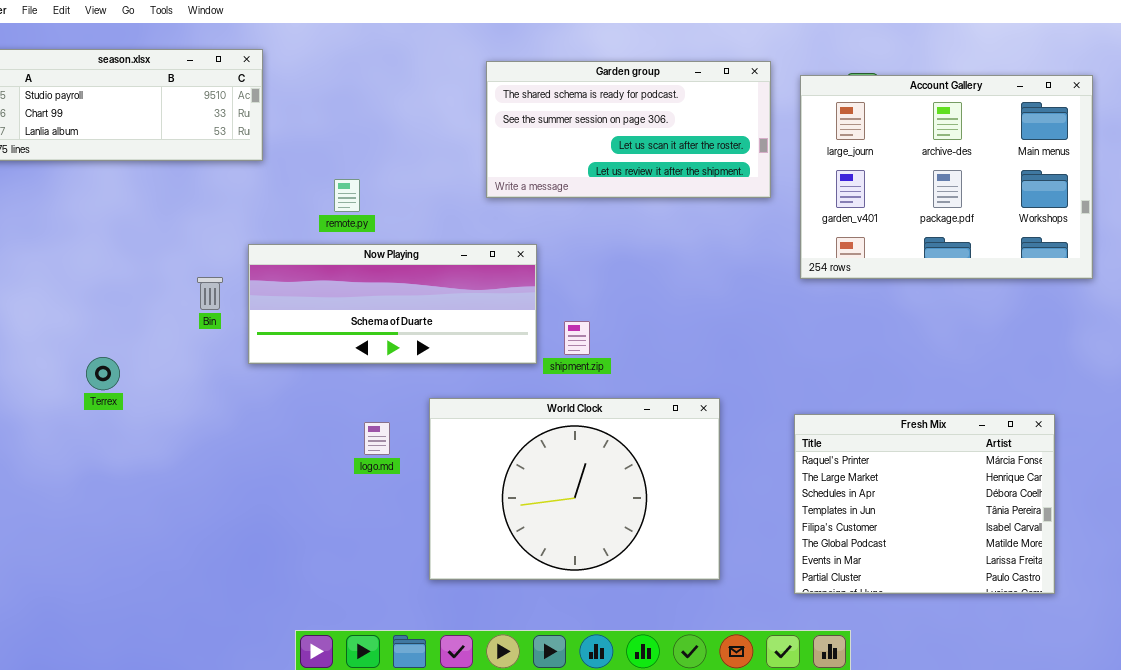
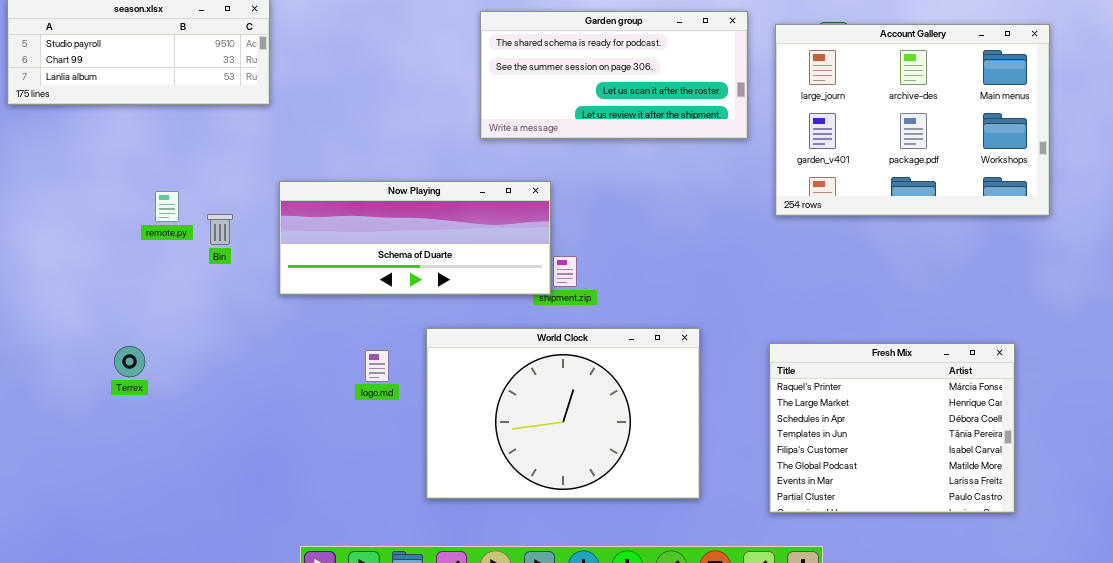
remote.py: [334,179,360,212] -> [155,191,179,222], moved
Now Playing: [248,244,537,364] -> [279,181,551,295], moved
Terrex: [86,357,120,390] -> [114,346,145,377], moved

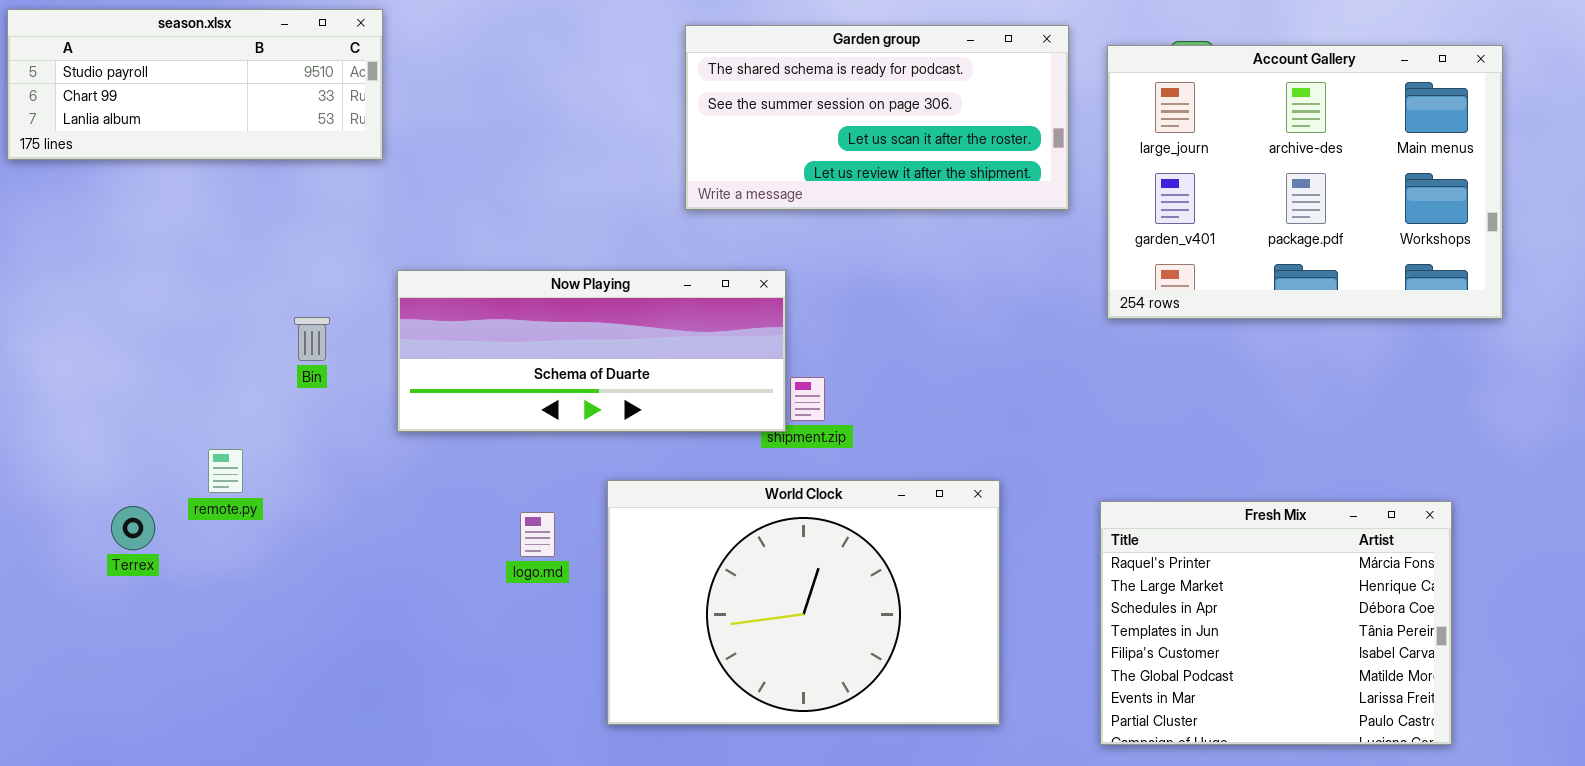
remote.py: [155,191,179,222] -> [208,449,243,493], moved
Terrex: [114,346,145,377] -> [111,506,155,550], moved

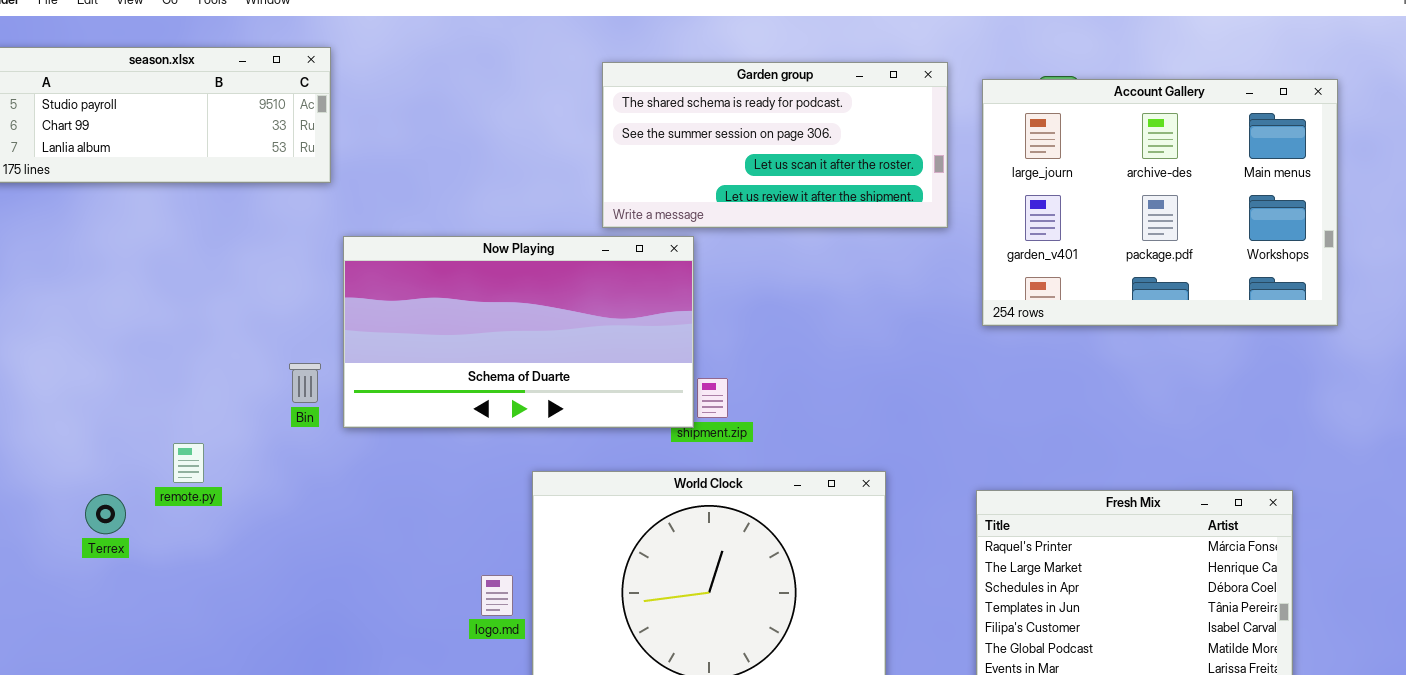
Now Playing: [397,270,786,432] -> [343,236,694,428], resized
Bin: [294,317,330,361] -> [289,363,321,403], moved
logo.md: [520,512,555,557] -> [481,575,513,616], moved

